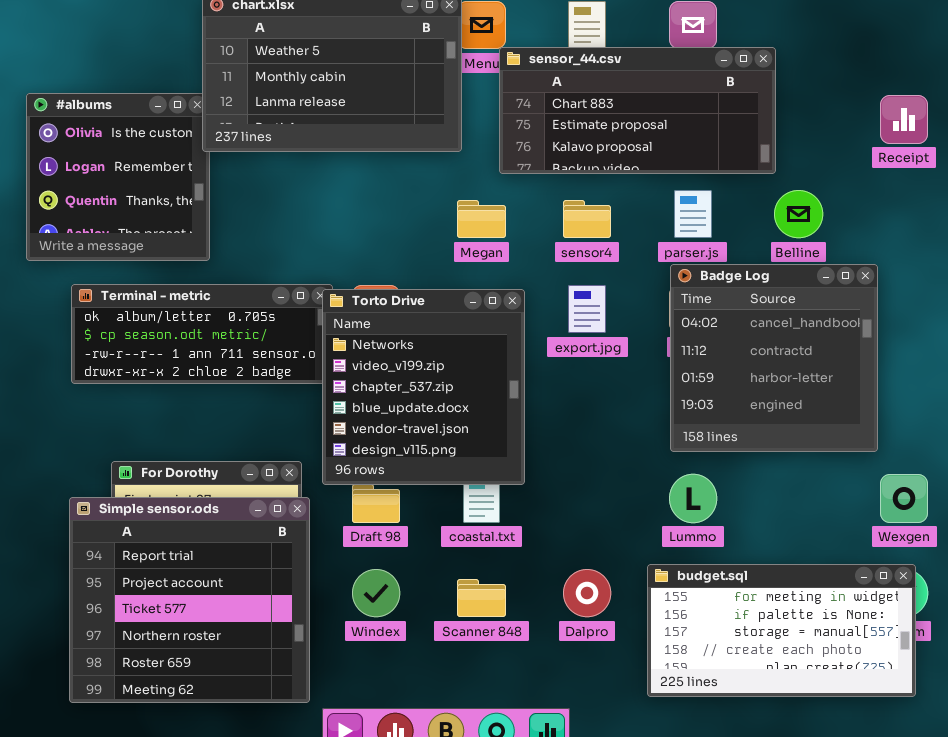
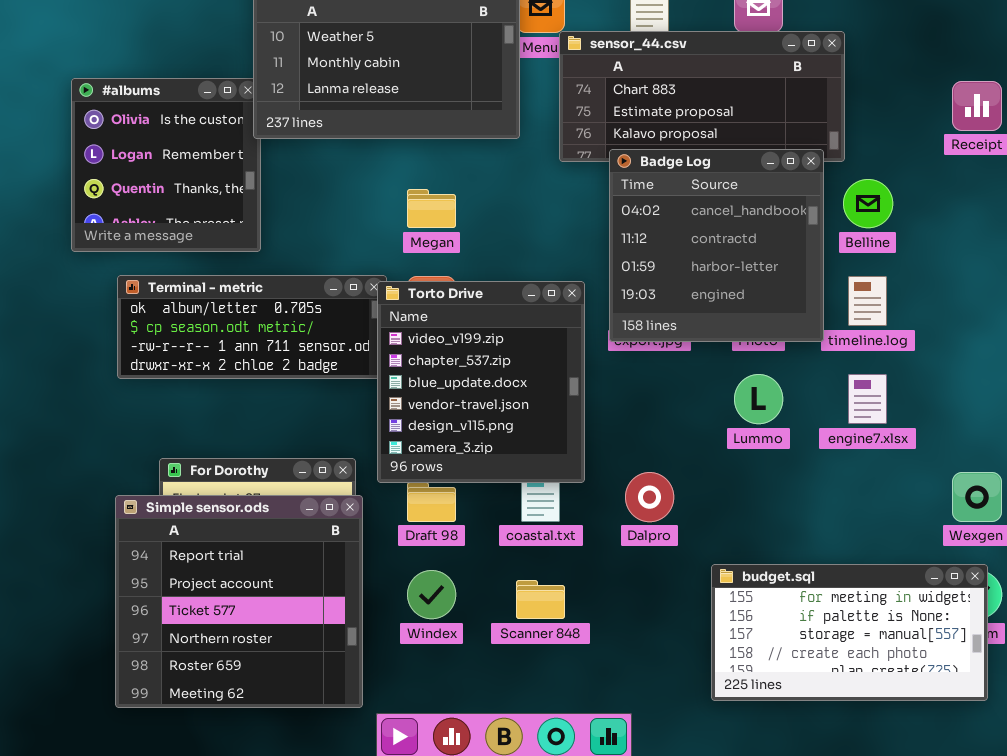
Megan: [457,200,506,238] -> [407,189,456,228], moved
Badge Log: [670,264,878,452] -> [609,149,824,342], moved
Torto Drive: [322,289,525,485] -> [377,281,585,483], scrolled down 1 row
Lummo: [669,474,717,523] -> [734,374,783,424], moved
Dalpro: [563,569,611,617] -> [625,472,674,522], moved

